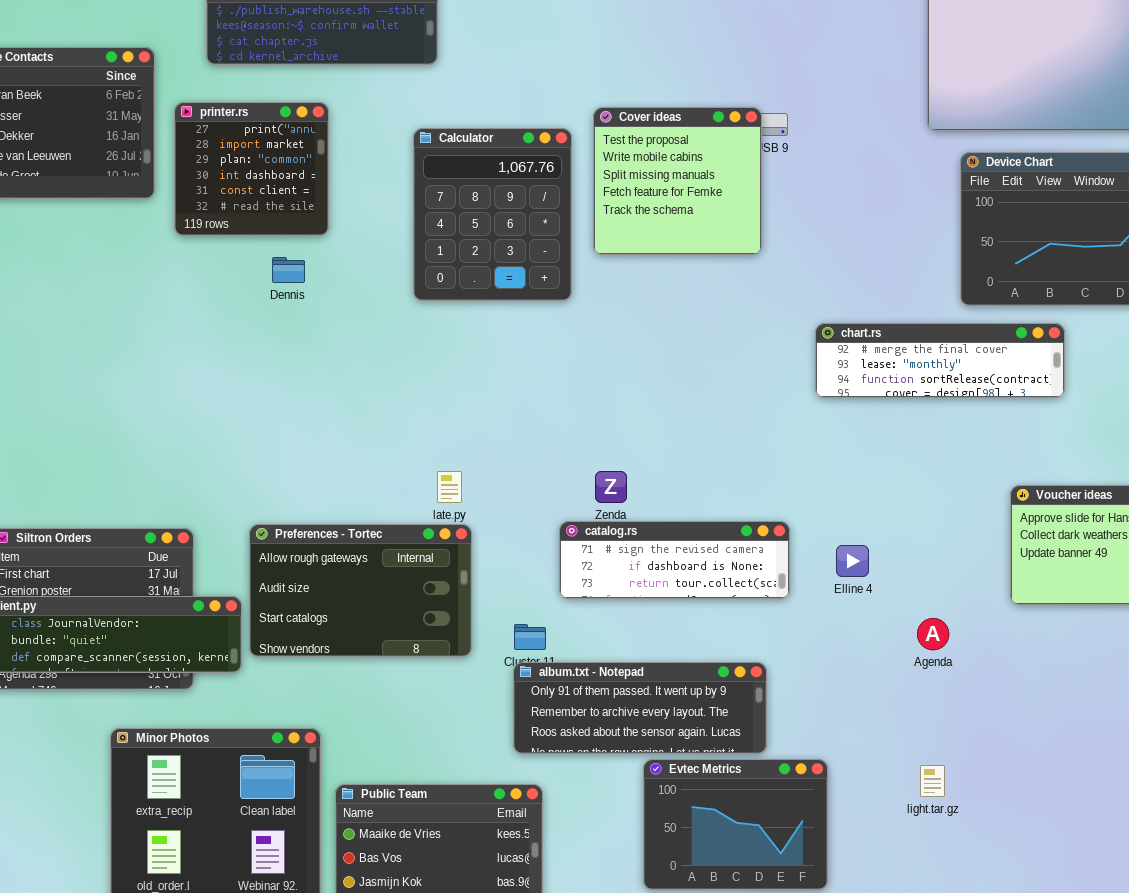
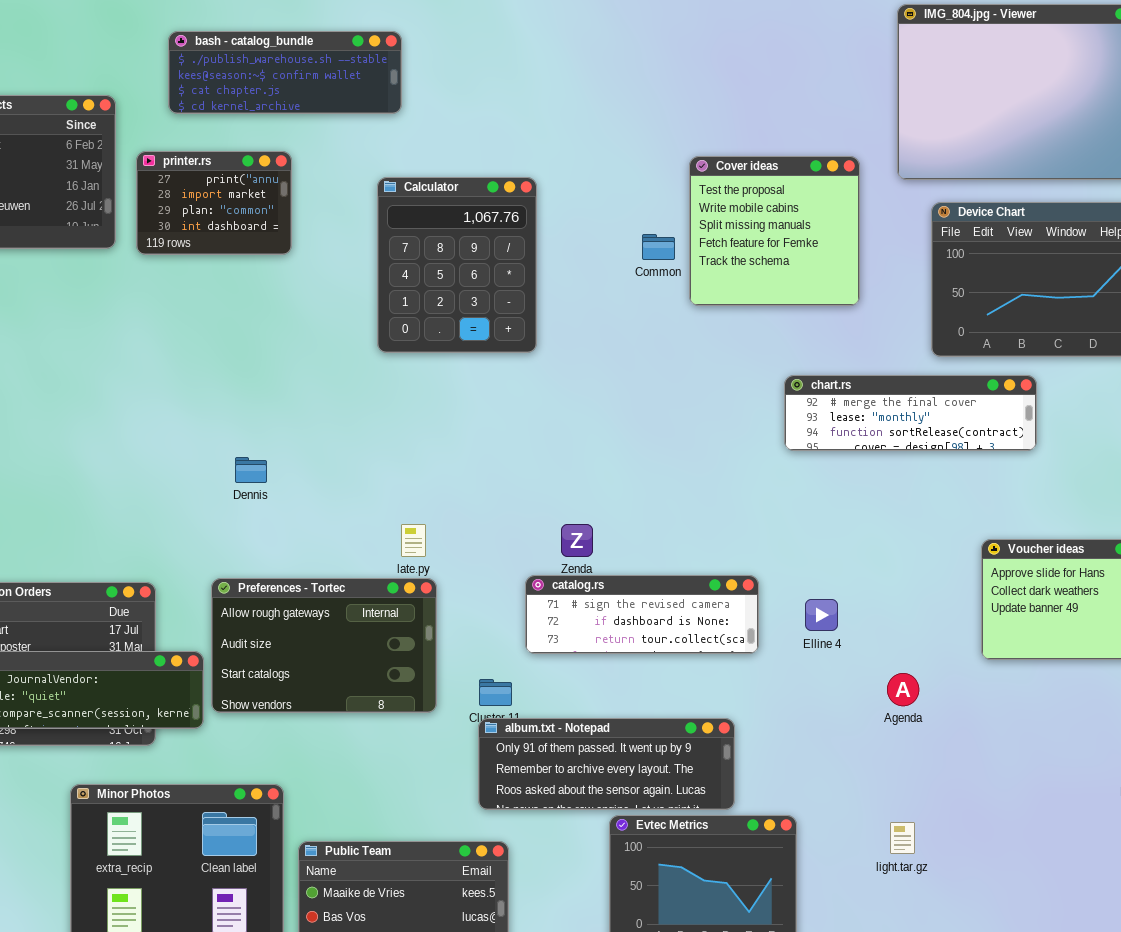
printer.rs: [174,102,329,236] -> [136,151,292,255], resized
Cover ideas: [593,107,762,255] -> [689,156,860,306], moved
Dennis: [272,257,305,283] -> [235,457,267,483], moved

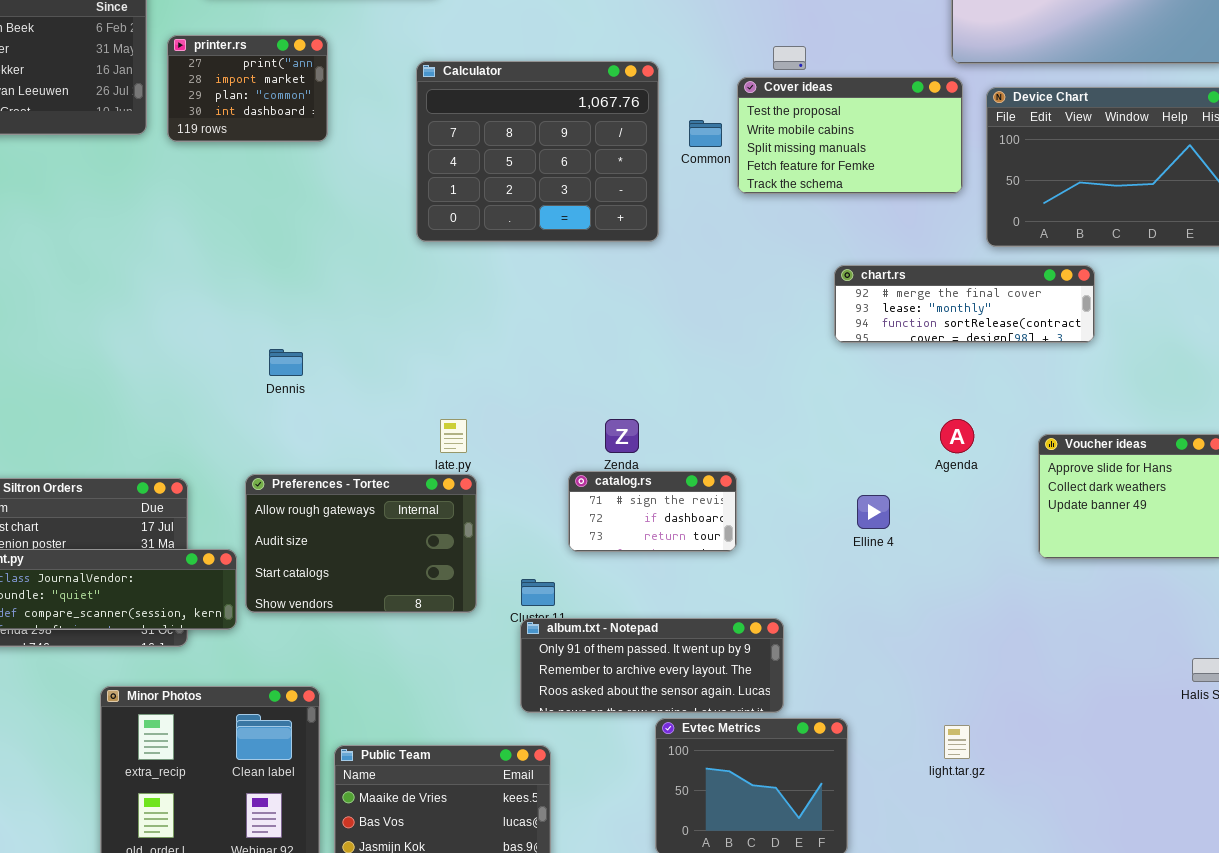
Cover ideas: [689,156,860,306] -> [737,77,963,194], resized
Calculator: [377,177,537,353] -> [416,61,659,242], resized
catalog.rs: [525,575,759,654] -> [568,471,737,552], resized
Agenda: [887,673,919,706] -> [940,419,974,453], moved

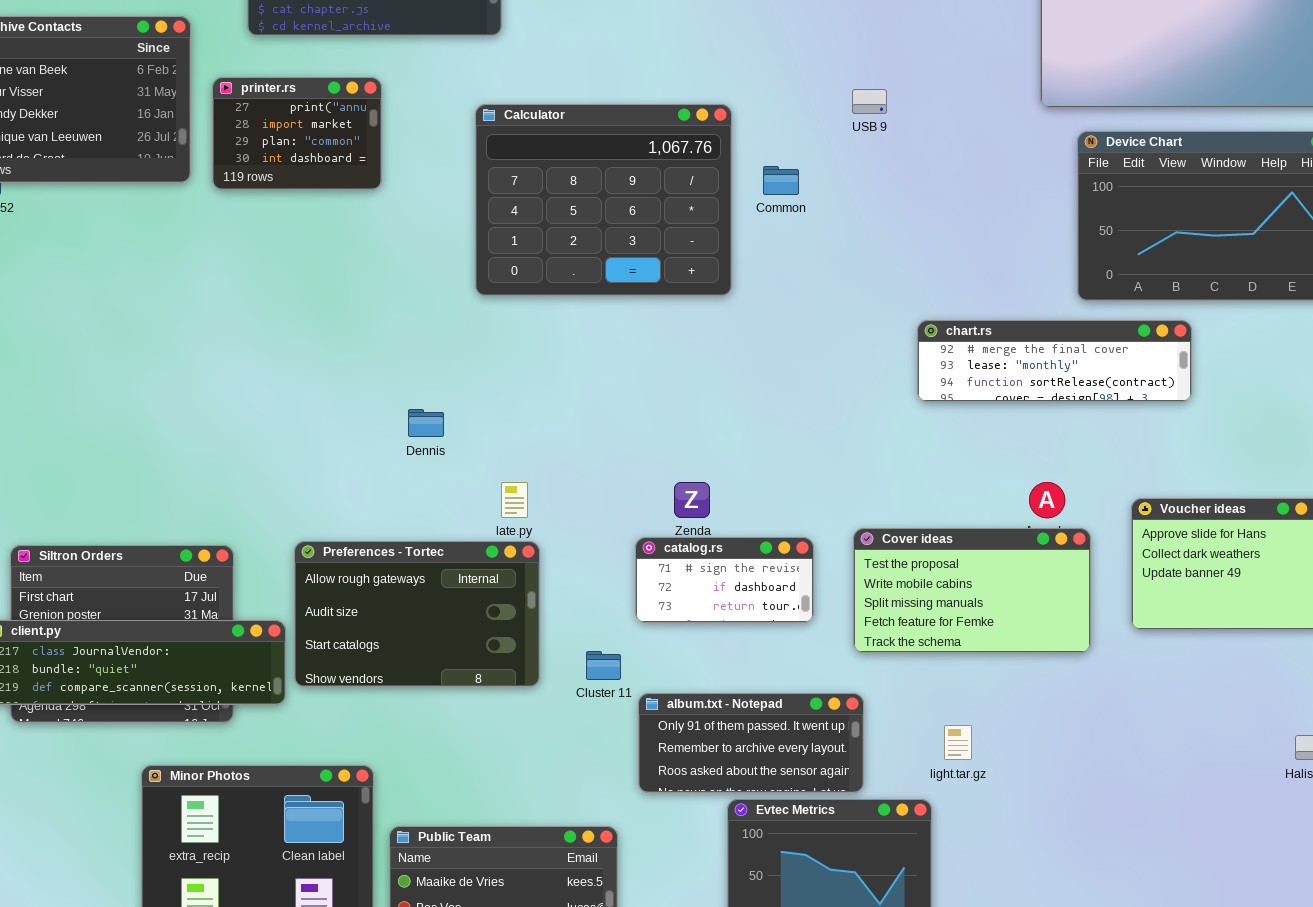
Cover ideas: [737,77,963,194] -> [853,528,1091,653], moved
Dennis: [269,349,303,376] -> [408,409,444,437], moved
album.txt - Notepad: [520,618,784,713] -> [638,693,864,793], resized
light.tar.gz: [944,725,970,759] -> [944,725,972,760], moved

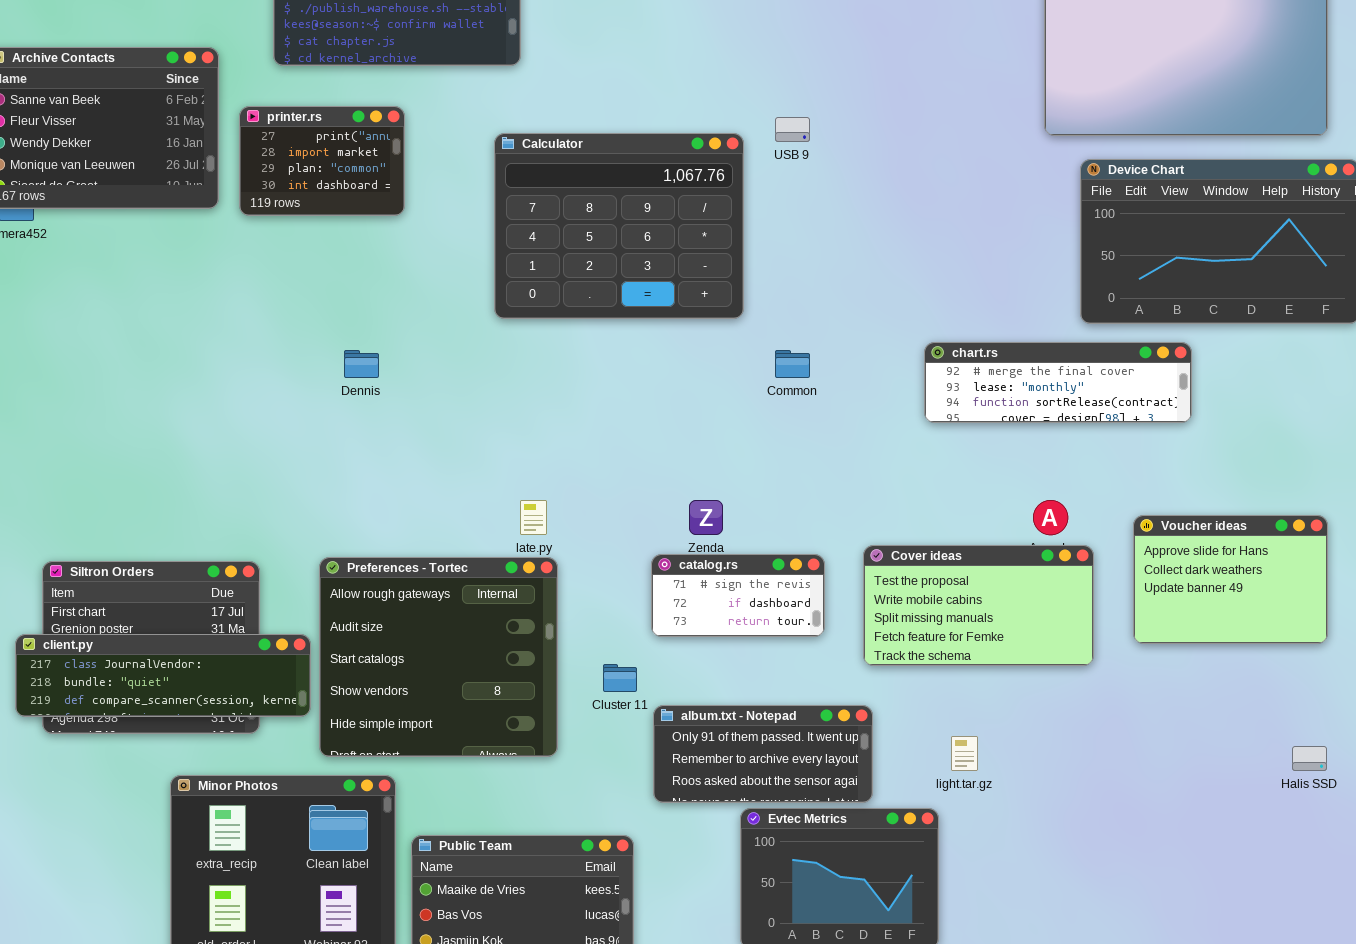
USB 9: [852,89,887,114] -> [775,117,810,142], moved
Common: [763,166,799,195] -> [775,350,810,378], moved
Dennis: [408,409,444,437] -> [344,350,379,378], moved
Preferences - Tortec: [294,541,540,687] -> [319,557,558,757], resized

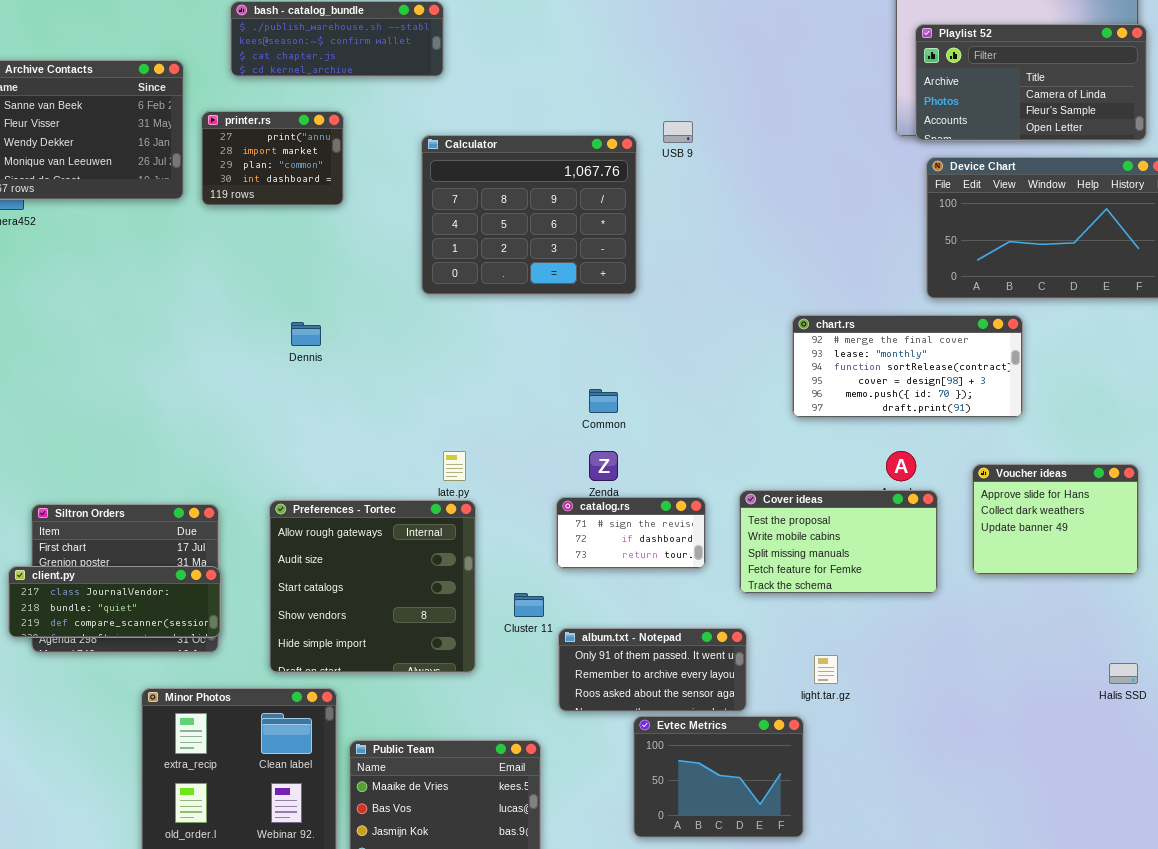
Playlist 52: none -> [915,24,1147,141], opened
chart.rs: [924,342,1192,423] -> [792,315,1023,418], resized
Common: [775,350,810,378] -> [589,389,618,413], moved
client.py: [15,634,311,717] -> [8,566,221,638], resized

